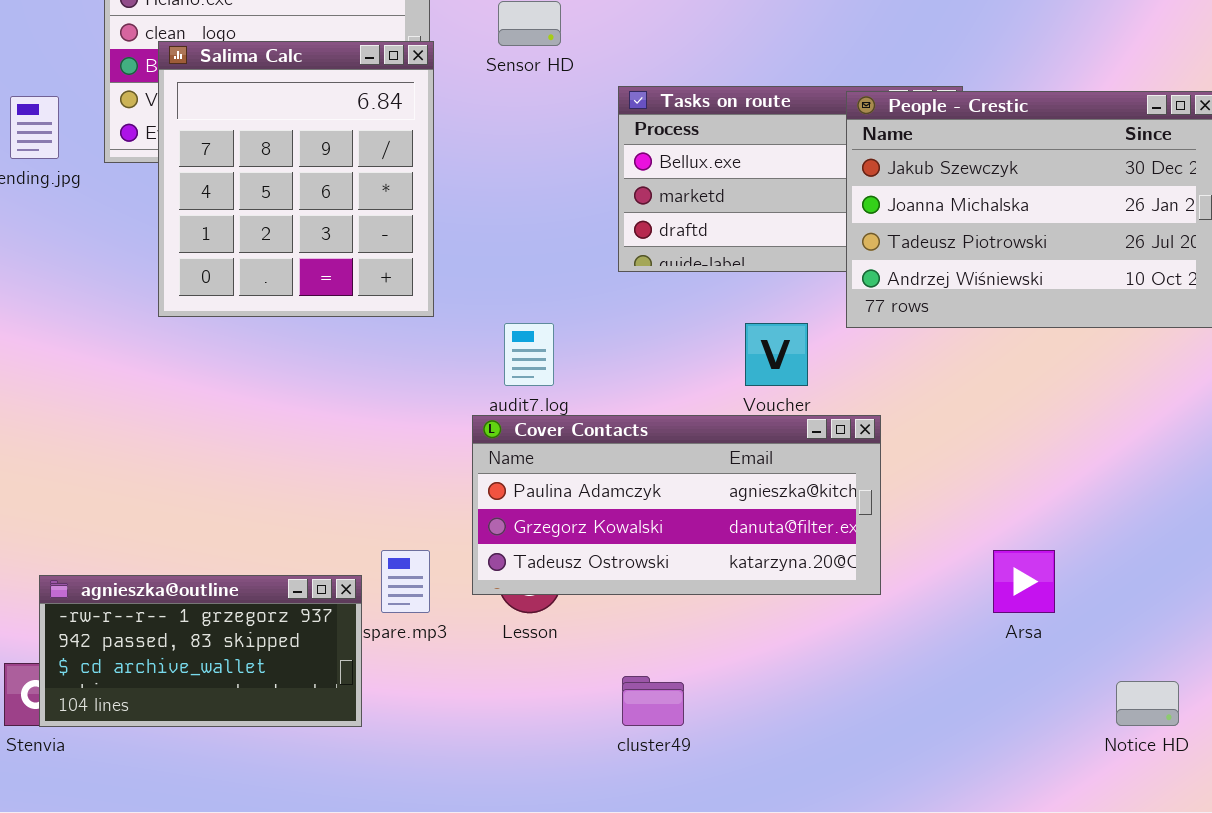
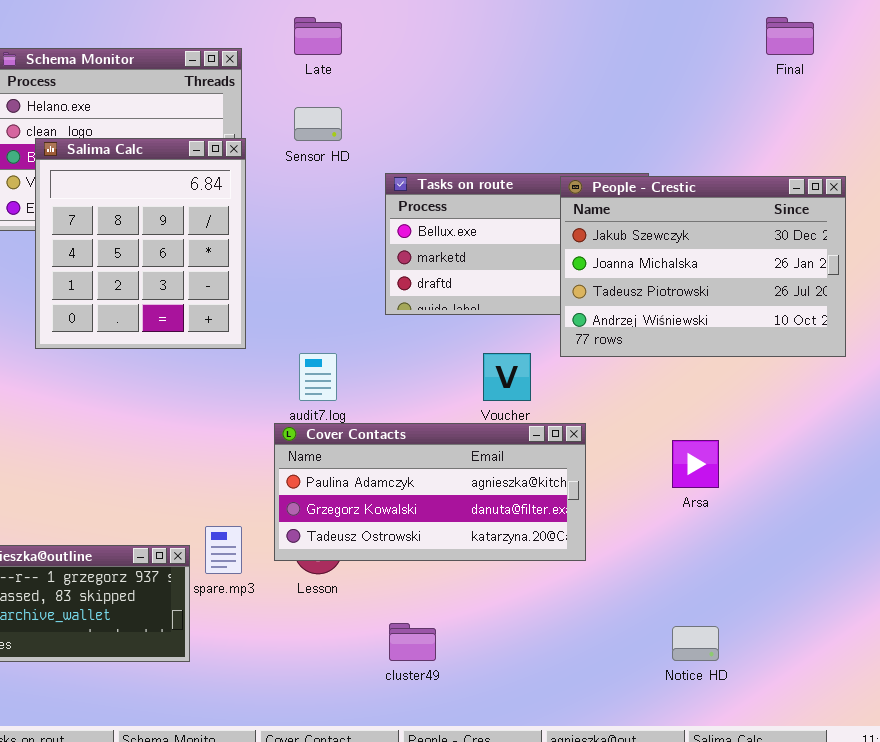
Arsa: [993,550,1055,613] -> [672,440,719,488], moved
Notice HD: [1116,681,1179,726] -> [672,626,719,661], moved

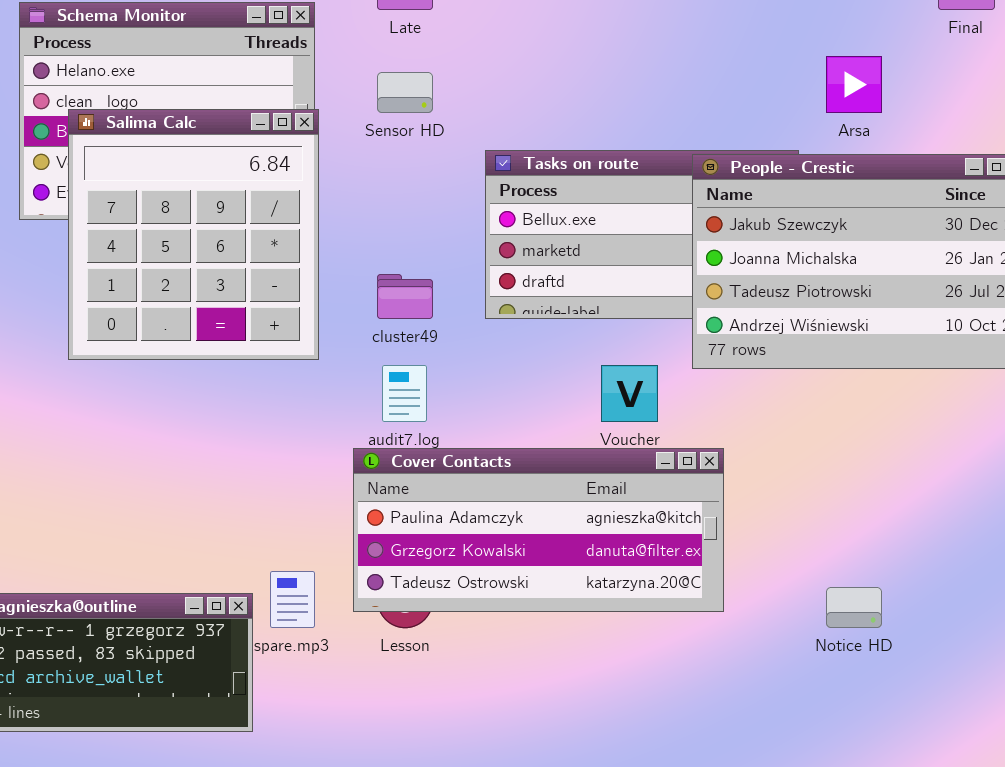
Arsa: [672,440,719,488] -> [826,56,882,113], moved
cluster49: [389,623,436,661] -> [377,274,433,319], moved
Notice HD: [672,626,719,661] -> [826,587,882,628], moved

